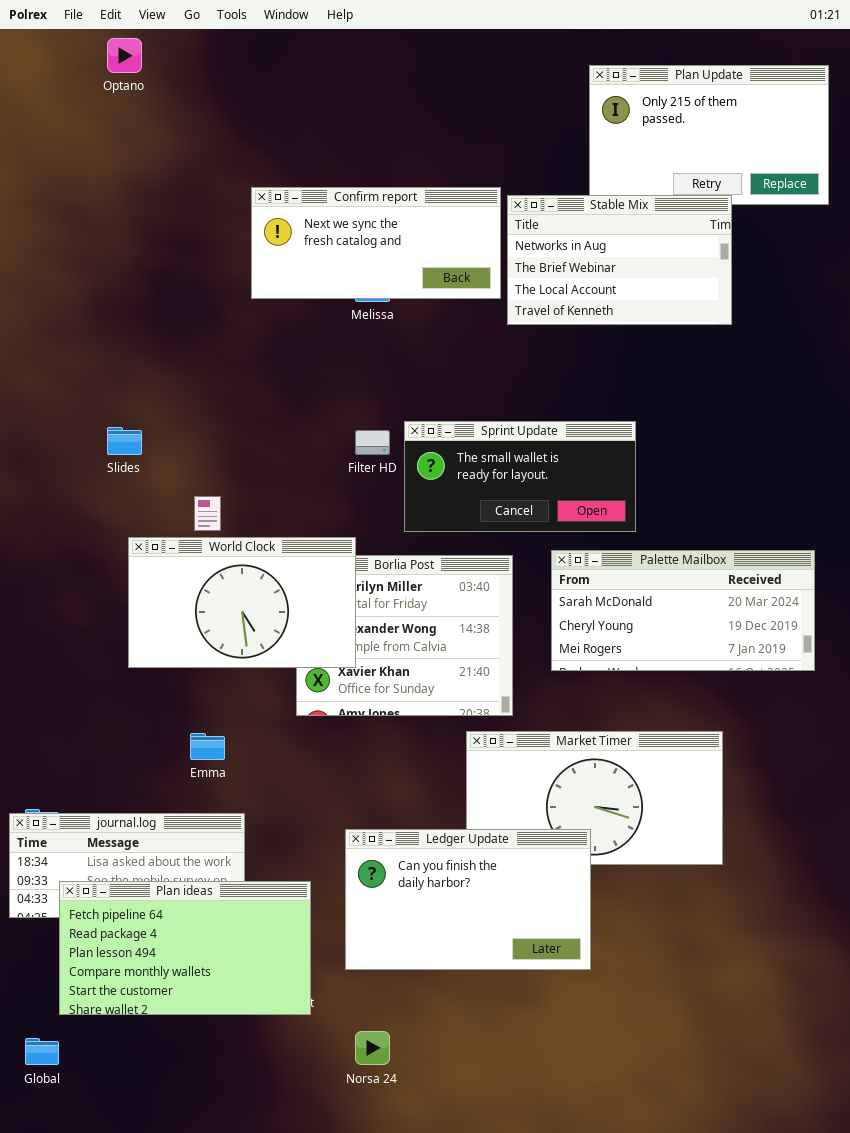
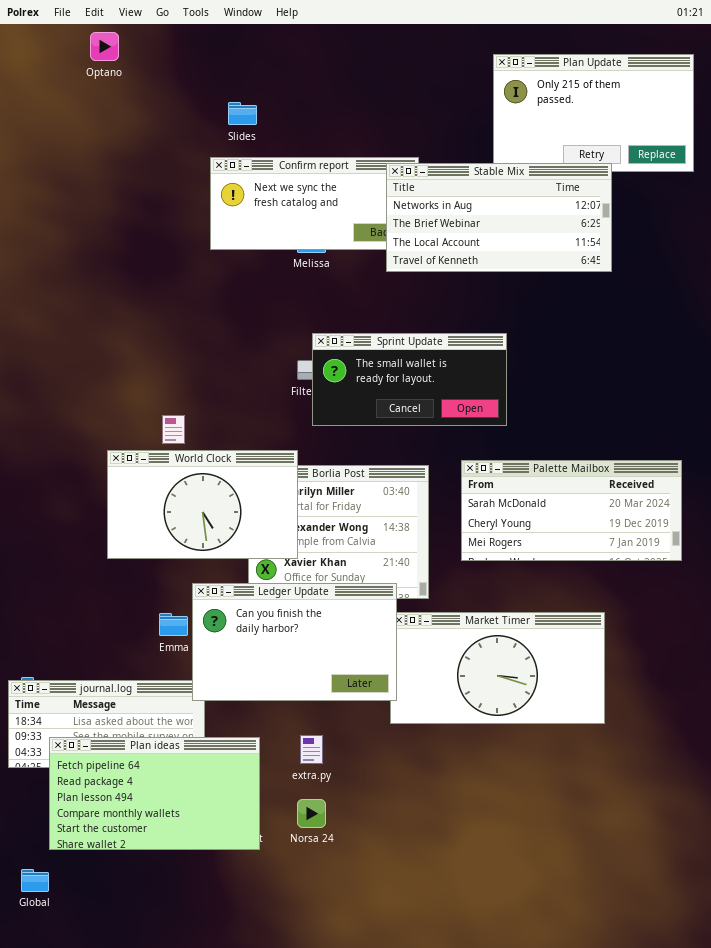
Stable Mix: [507,195,732,325] -> [386,163,612,272], resized
Sprint Update: [404,421,636,532] -> [312,333,507,426], moved
Slides: [107,427,142,455] -> [228,102,257,125], moved
Ledger Update: [345,829,591,970] -> [192,583,397,701], moved
Norsa 24: [355,1031,390,1065] -> [297,799,326,828], moved

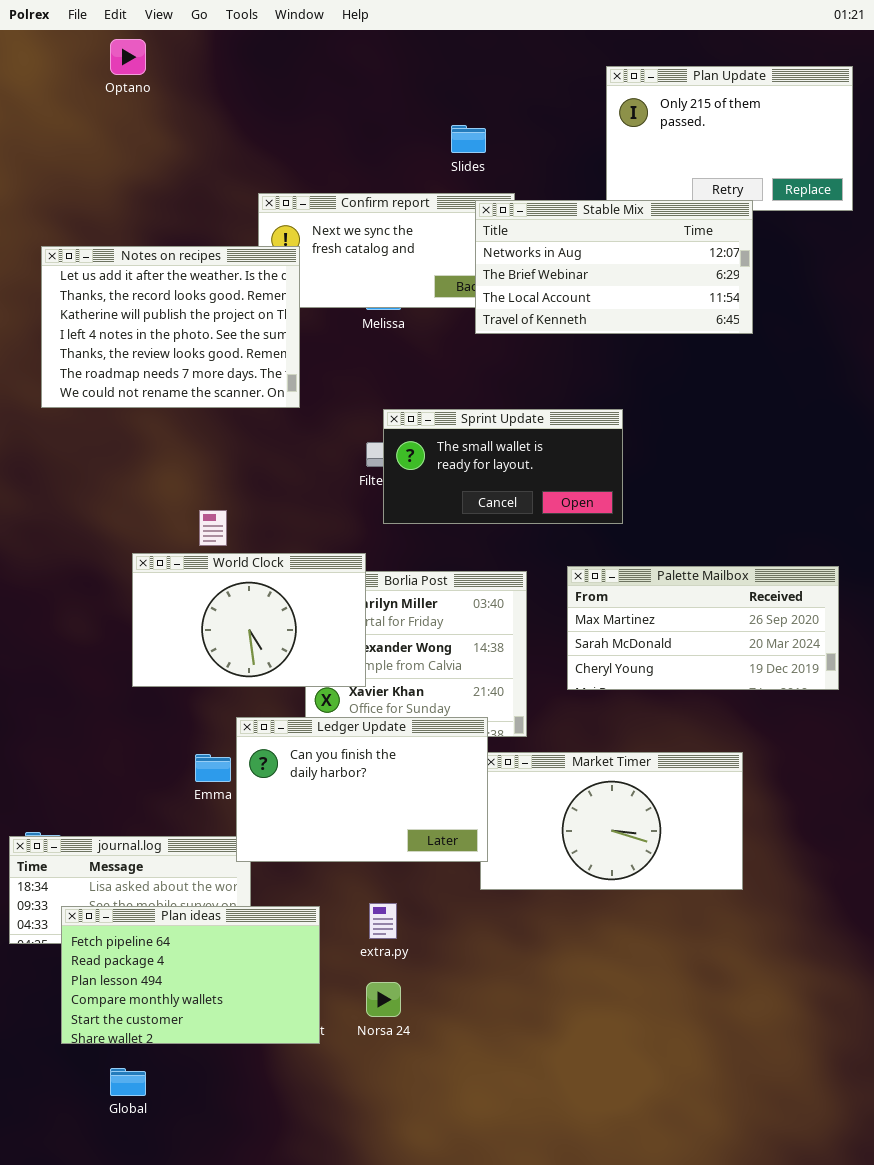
Slides: [228,102,257,125] -> [451,125,486,153], moved
Notes on recipes: none -> [41,246,300,408], opened
Palette Mailbox: [461,460,682,561] -> [567,566,839,690], scrolled up 1 row
Global: [21,869,49,892] -> [110,1068,146,1096], moved

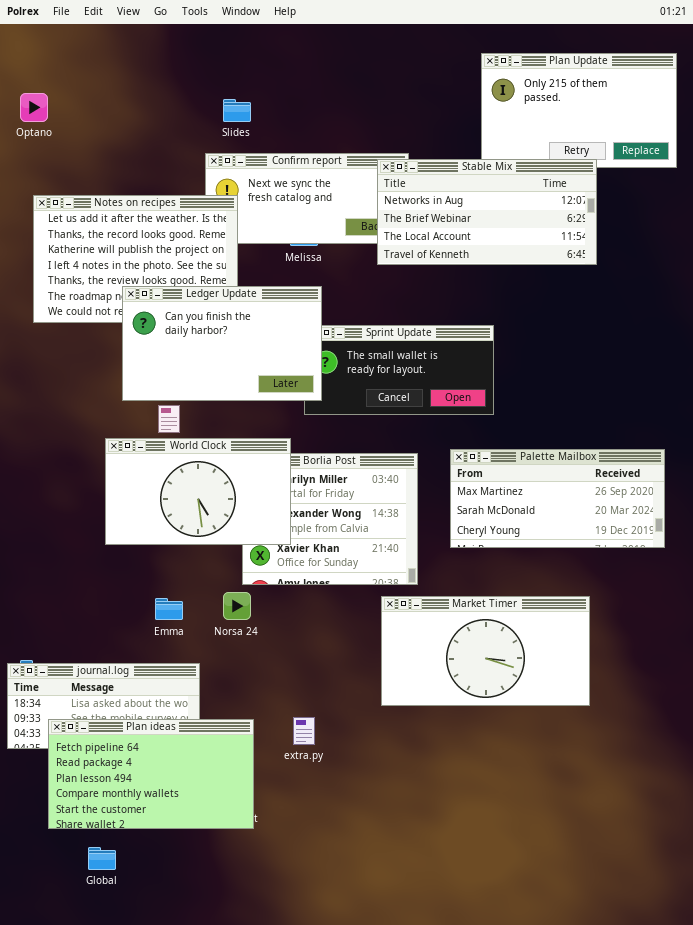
Optano: [110,39,146,75] -> [20,93,48,122], moved
Slides: [451,125,486,153] -> [223,99,251,122], moved
Ledger Update: [236,717,488,862] -> [122,286,322,401], moved
Norsa 24: [366,982,401,1017] -> [223,592,251,620], moved

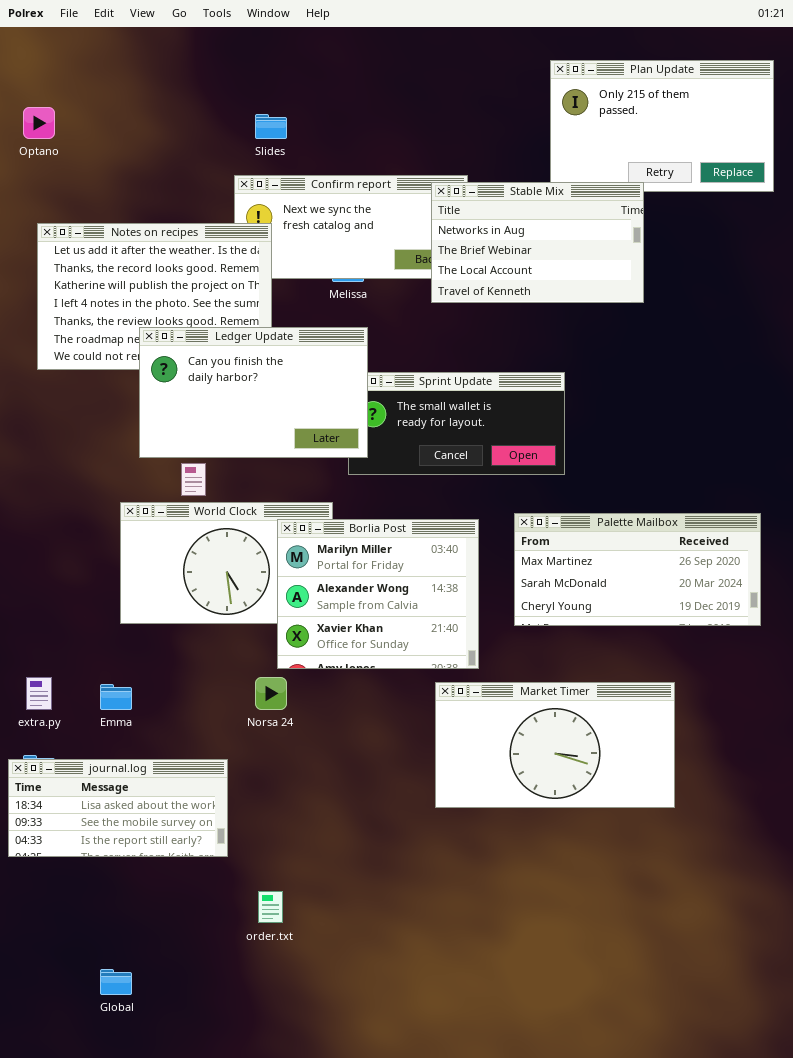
Stable Mix: [377,159,597,265] -> [431,182,644,303], resized
Borlia Post: [242,453,418,585] -> [277,519,479,669], raised
Emma: [155,598,183,620] -> [100,684,132,710], moved
extra.py: [293,717,315,745] -> [26,677,52,710], moved
Plan ideas: [48,719,254,829] -> none, closed

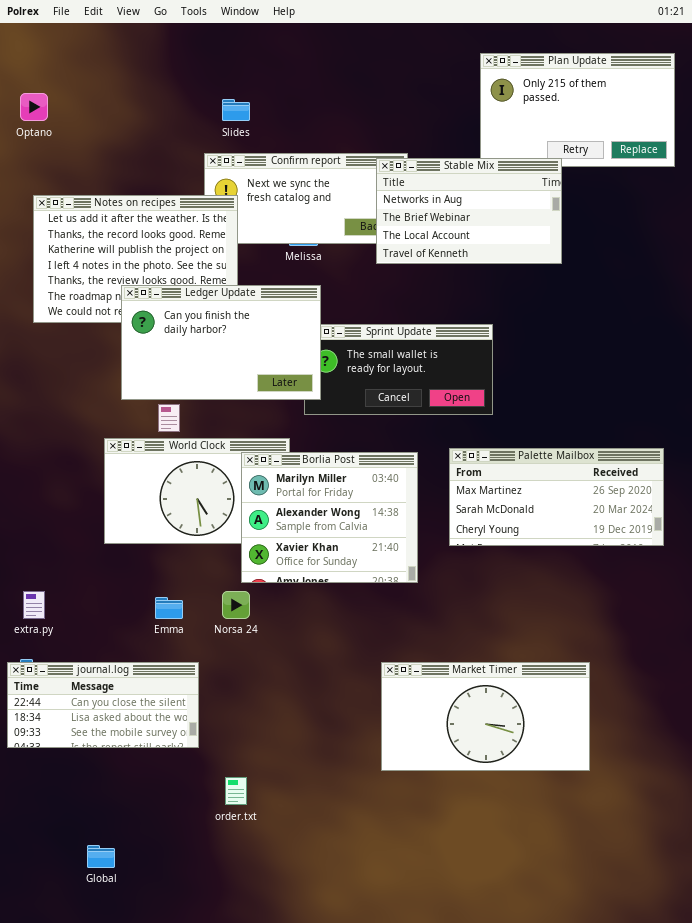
Market Timer: [435,682,675,808] -> [381,662,590,771], moved
Emma: [100,684,132,710] -> [155,597,183,619], moved
journal.log: [8,759,228,857] -> [7,662,199,748], scrolled up 1 row

